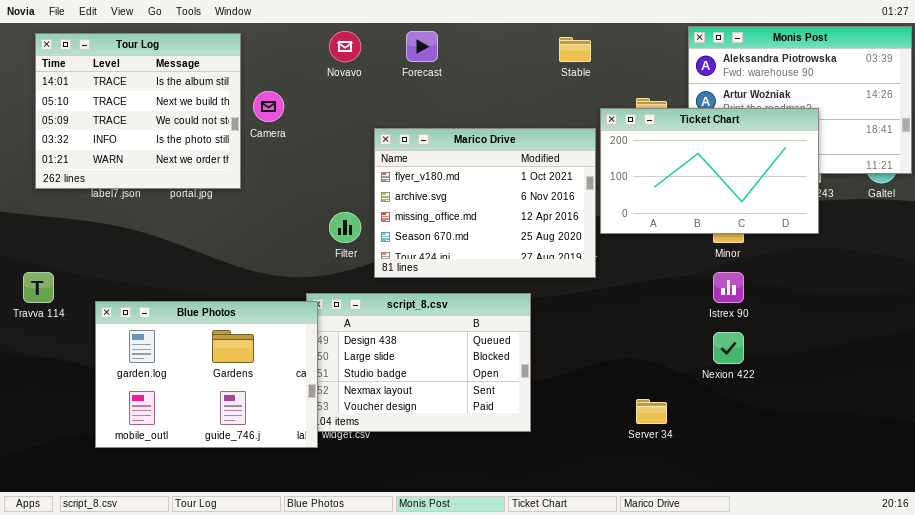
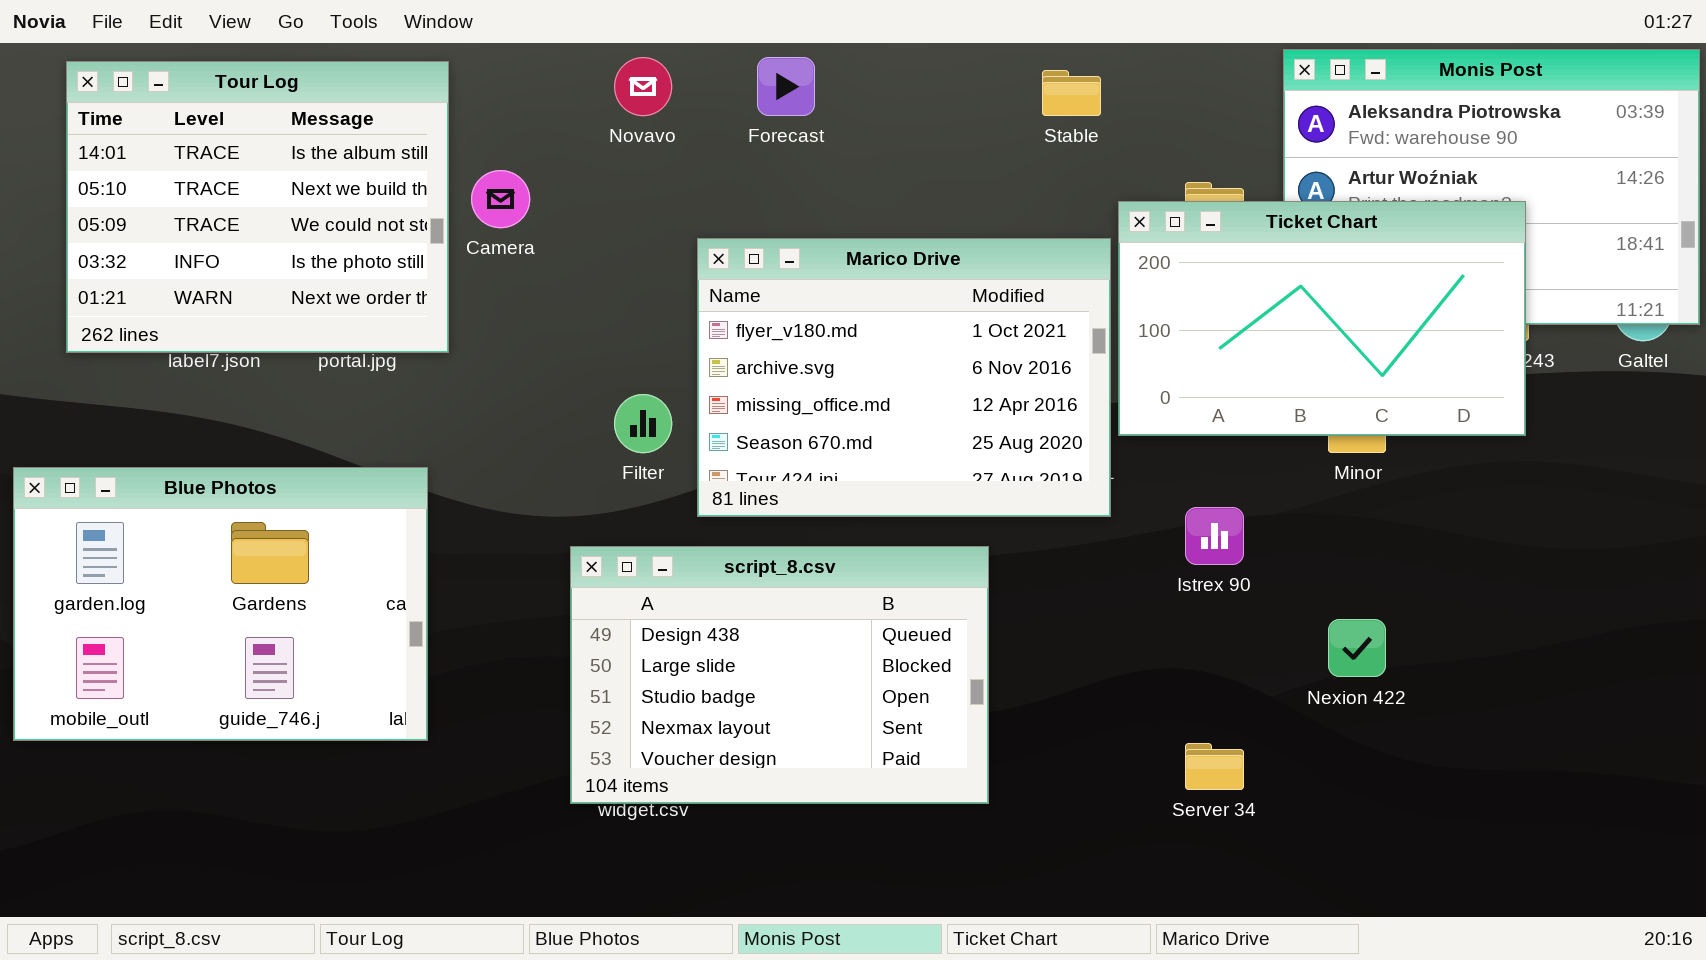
Istrex 90: [713,272,744,303] -> [1185,507,1244,565], moved
Blue Photos: [95,301,318,448] -> [13,467,428,741], moved

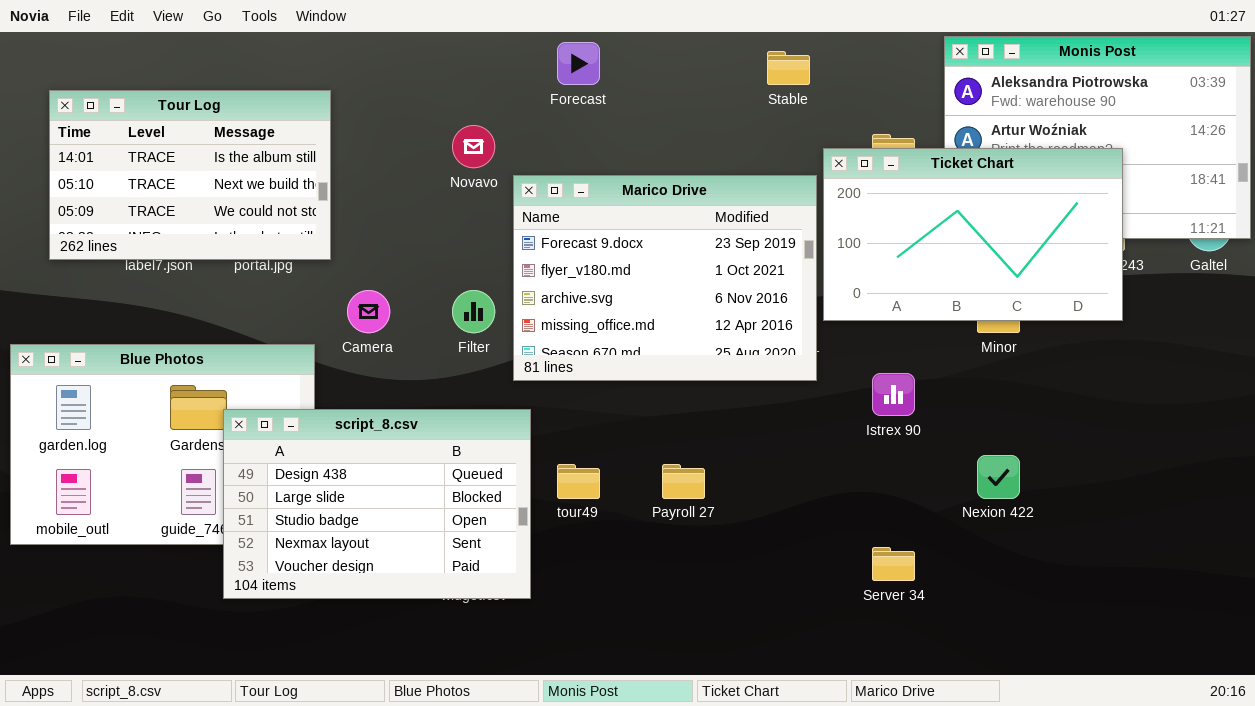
Novavo: [614,57,672,116] -> [452,125,495,168], moved
Tour Log: [66,61,449,353] -> [49,90,331,260], resized
Camera: [471,170,530,228] -> [347,290,390,333], moved
Marico Drive: [697,238,1111,517] -> [513,175,817,381], scrolled up 1 row
script_8.csv: [570,546,989,804] -> [223,409,531,599], moved

